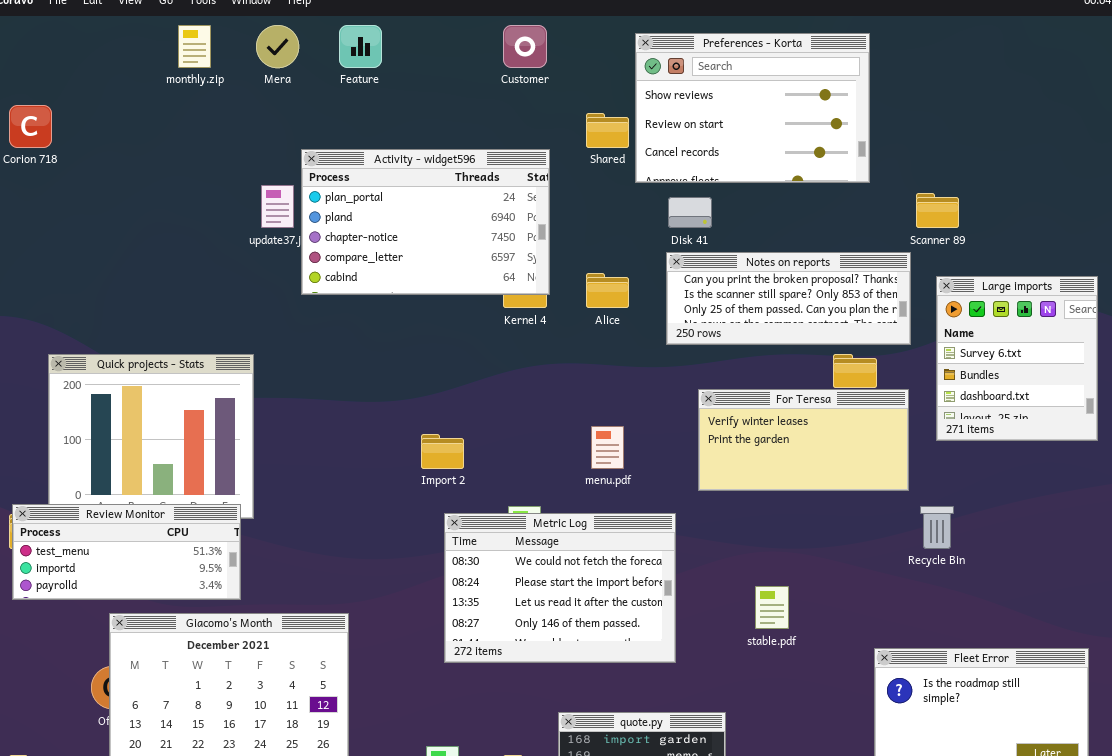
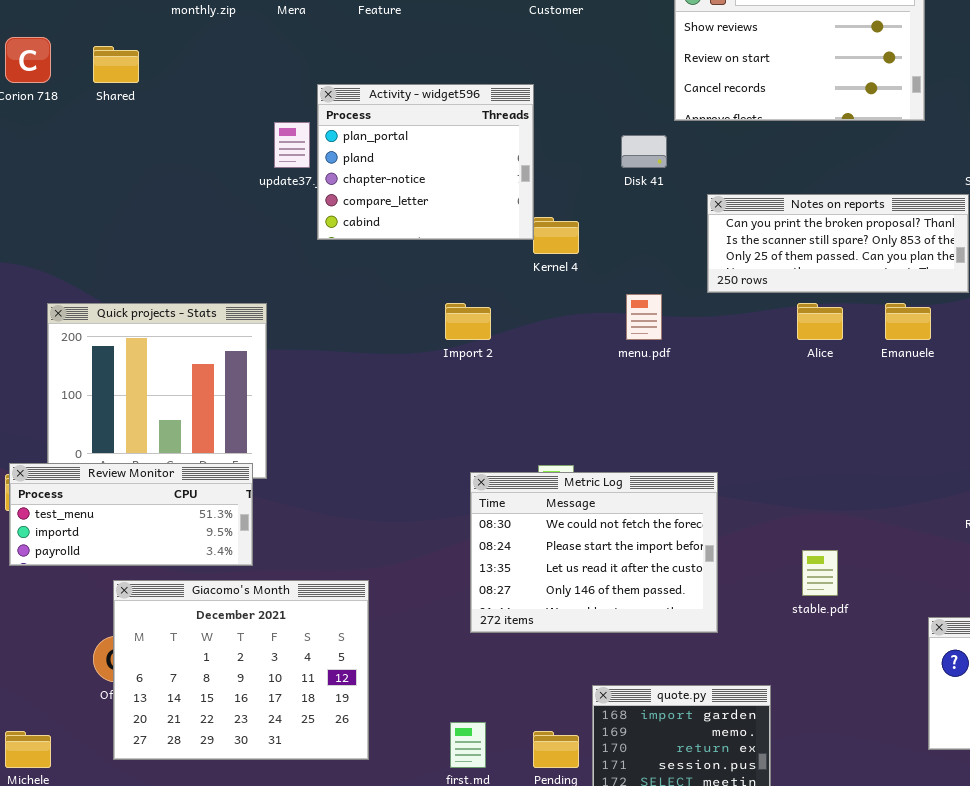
Shared: [586,113,629,148] -> [93,46,139,83], moved
Activity - widget596: [301,149,550,295] -> [317,84,534,240], resized
Disk 41: [668,197,712,228] -> [621,135,667,168], moved
Alice: [586,273,629,308] -> [797,303,843,340], moved
For Teresa: [698,389,909,491] -> none, closed
menu.pdf: [591,426,624,469] -> [626,294,662,340], moved
Import 2: [421,434,464,469] -> [445,303,491,340], moved

